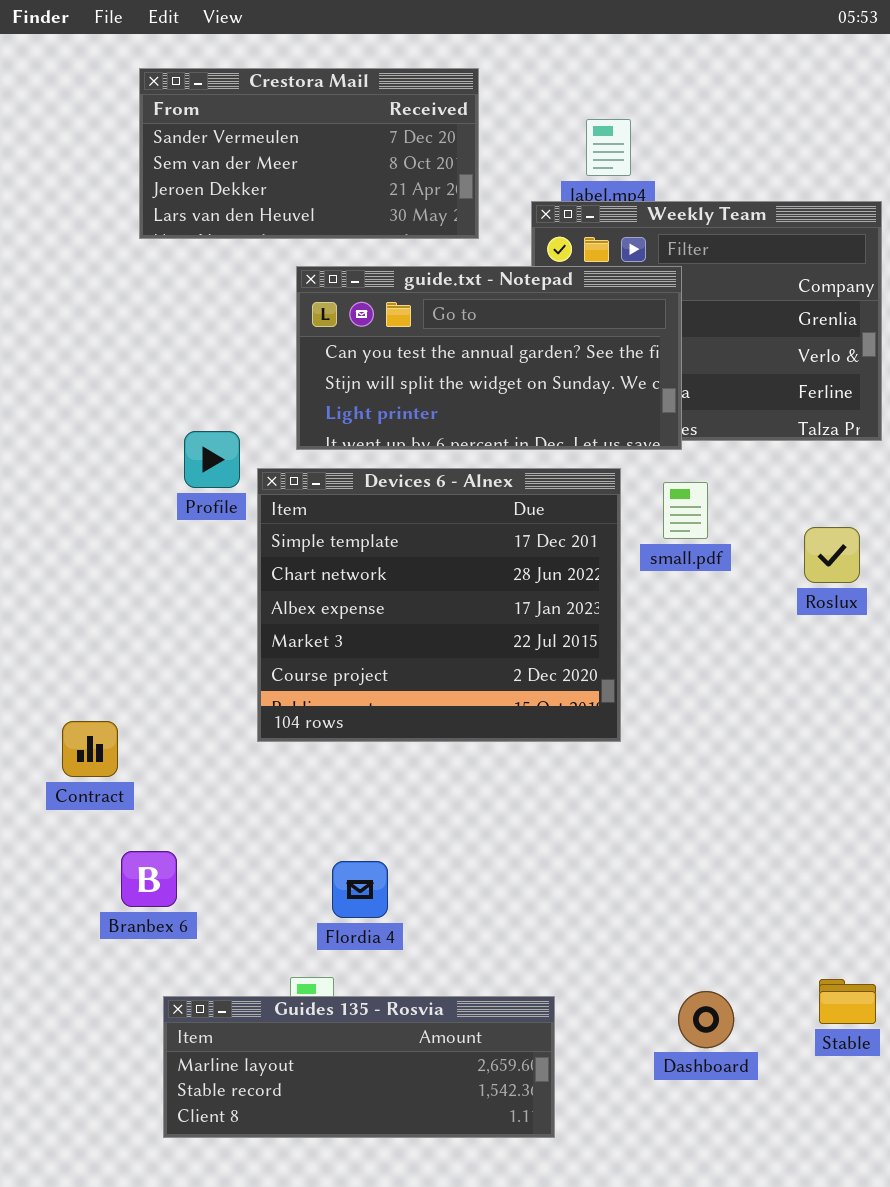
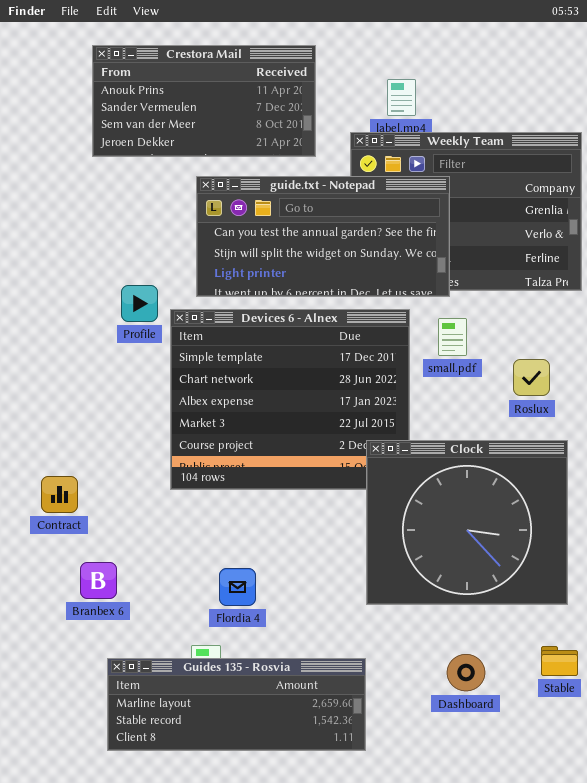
Crestora Mail: [139,68,479,239] -> [92,45,316,157], scrolled up 1 row
Roslux: [804,527,860,583] -> [513,359,550,396], moved
Clock: none -> [366,440,568,605], opened

